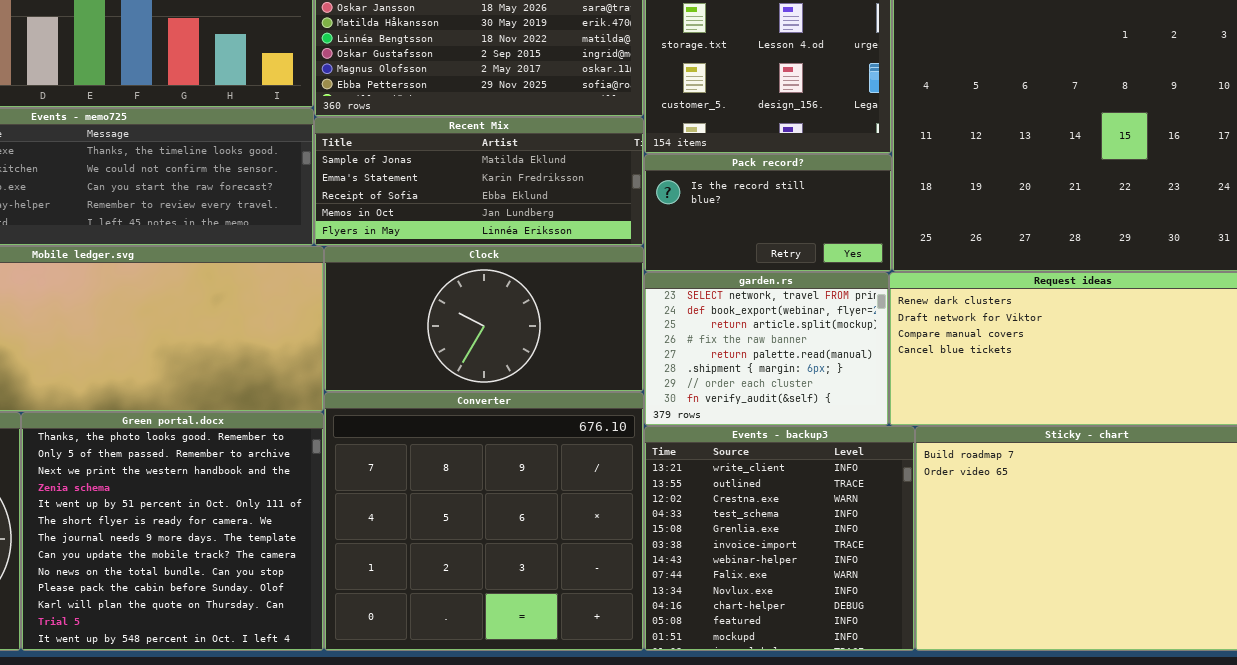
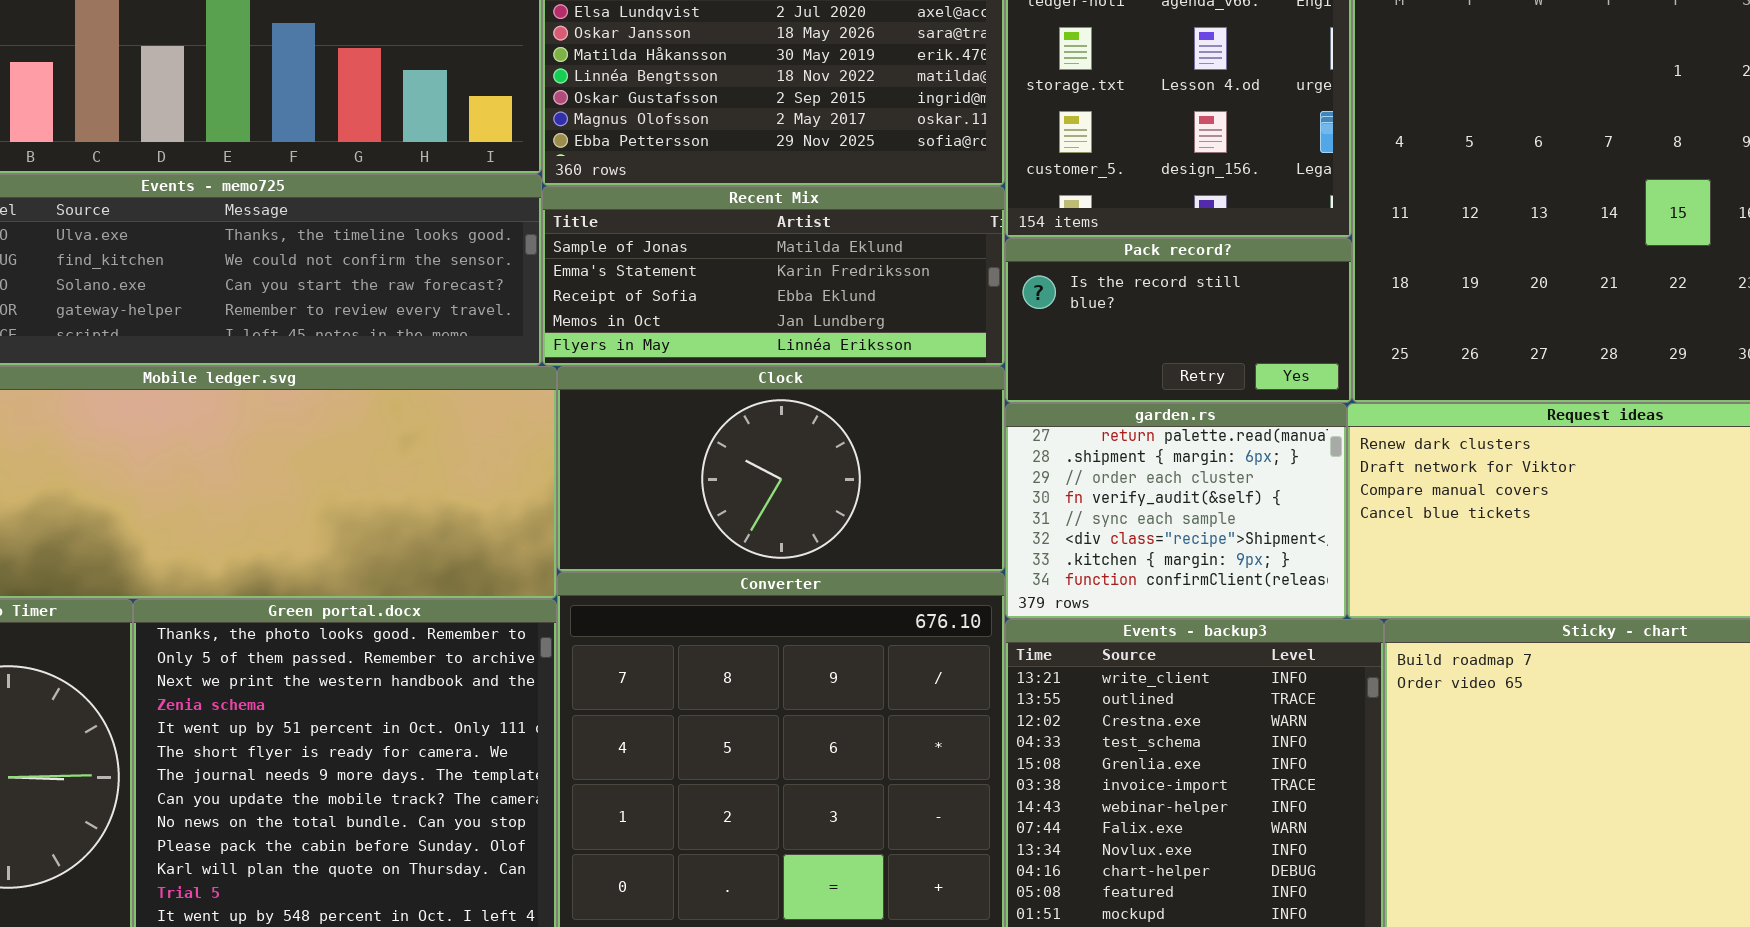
garden.rs: [644,272,889,426] -> [1005,403,1347,619], scrolled down 4 rows

